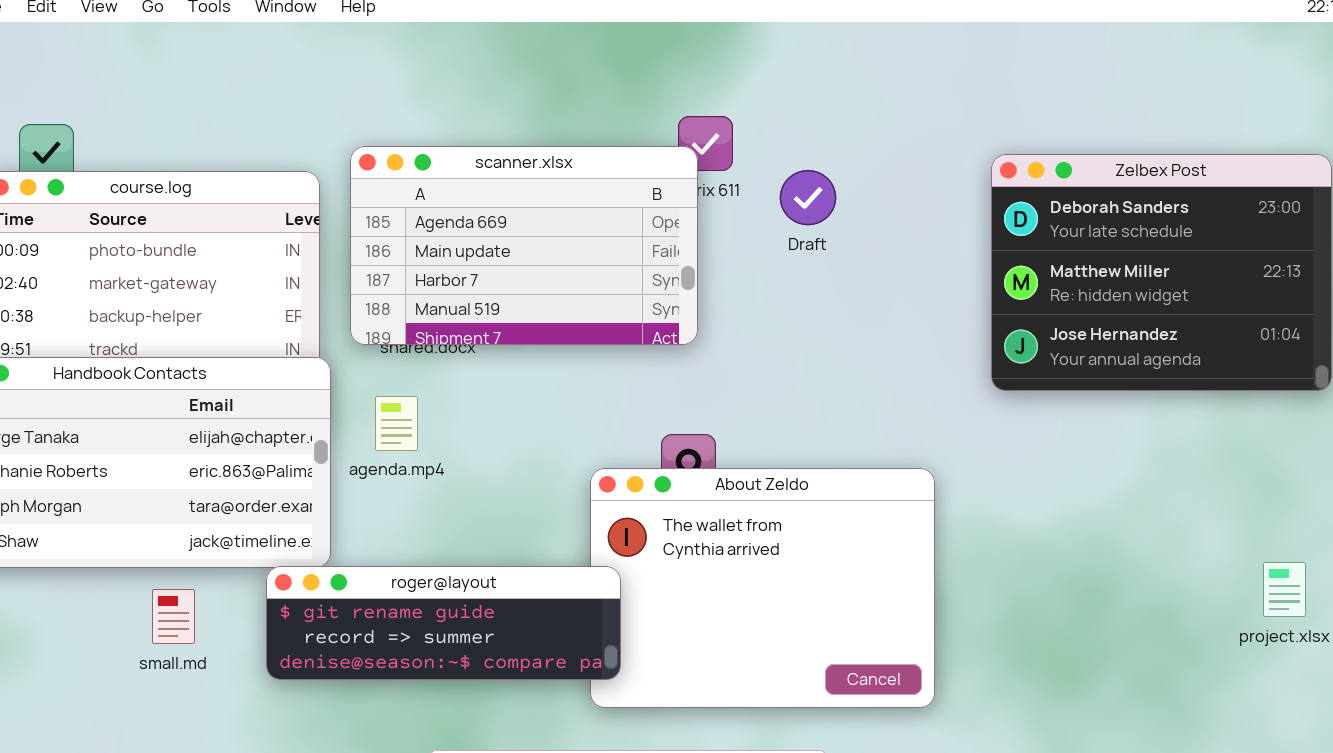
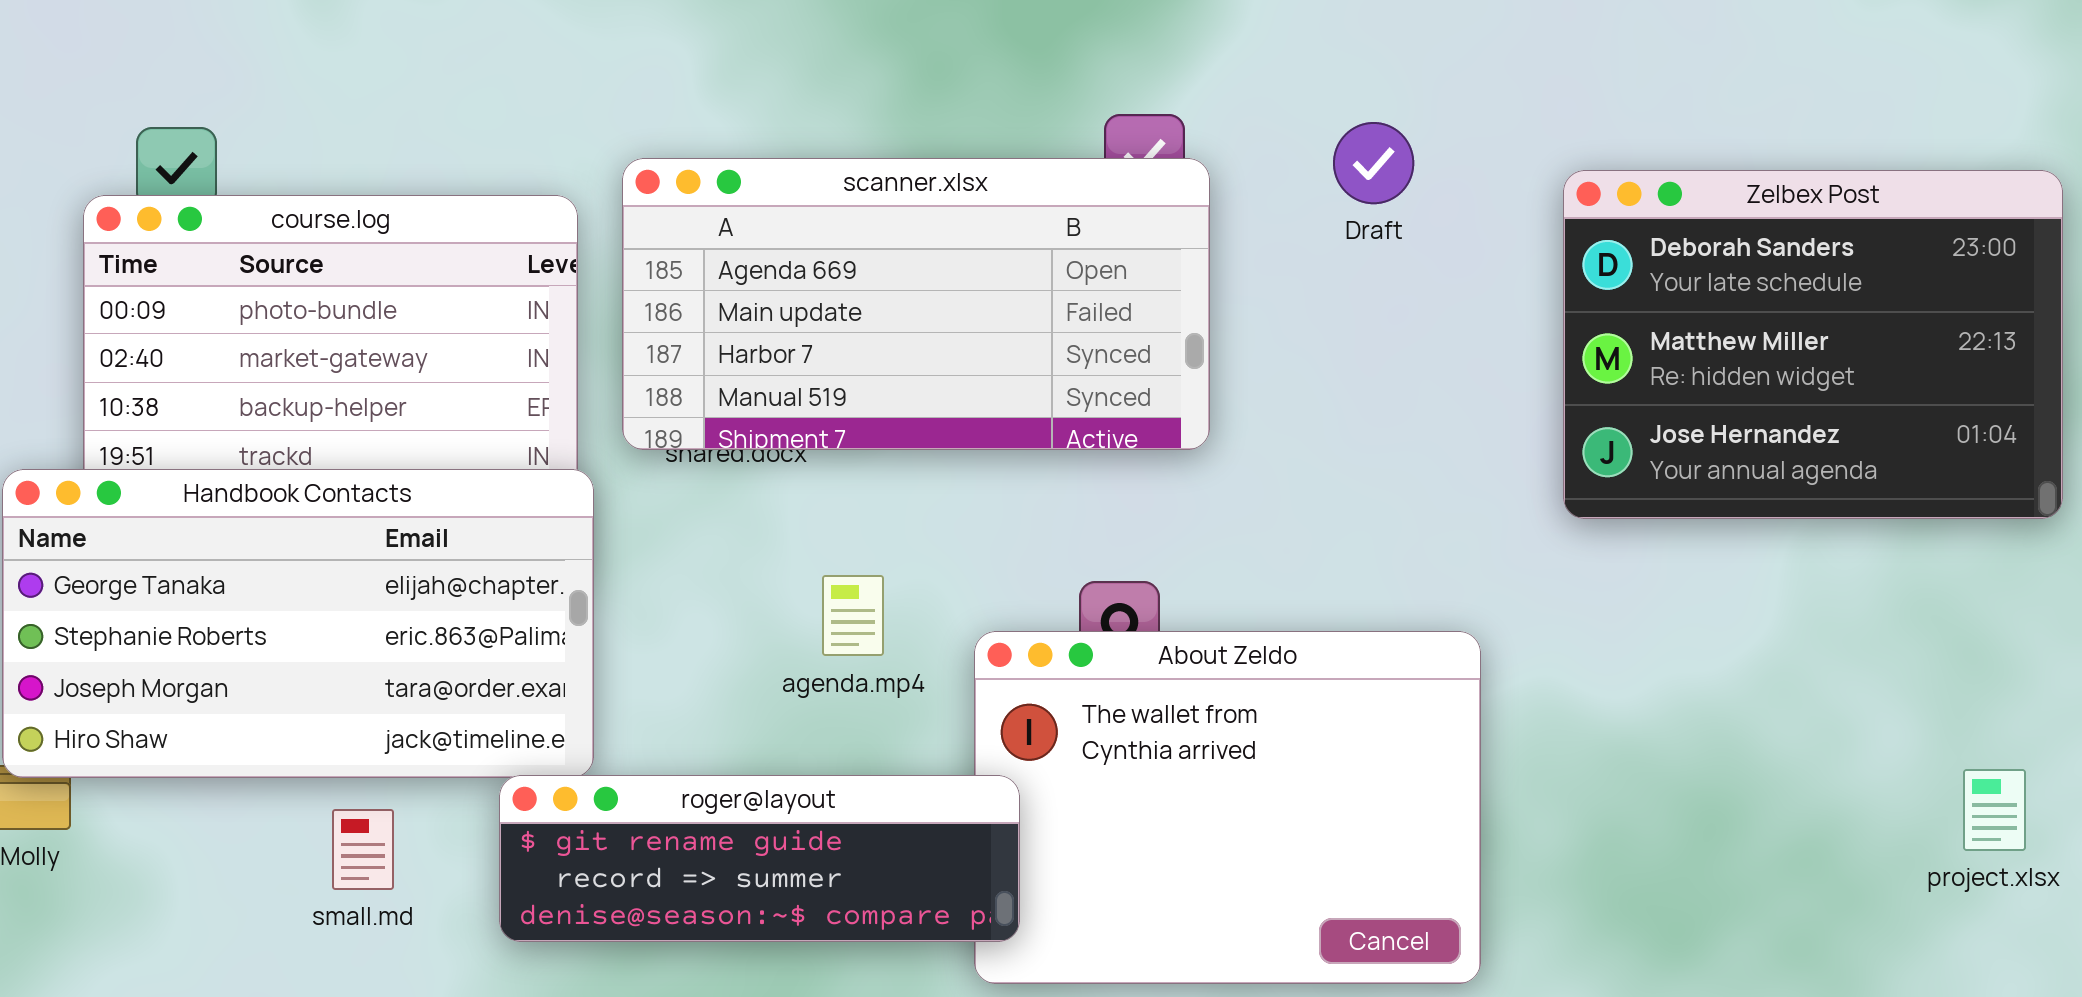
scanner.xlsx: [350,146,698,345] -> [622,158,1210,450], resized
Draft: [780,170,836,225] -> [1333,122,1414,204], moved
agenda.mp4: [375,396,418,451] -> [822,575,884,656], moved

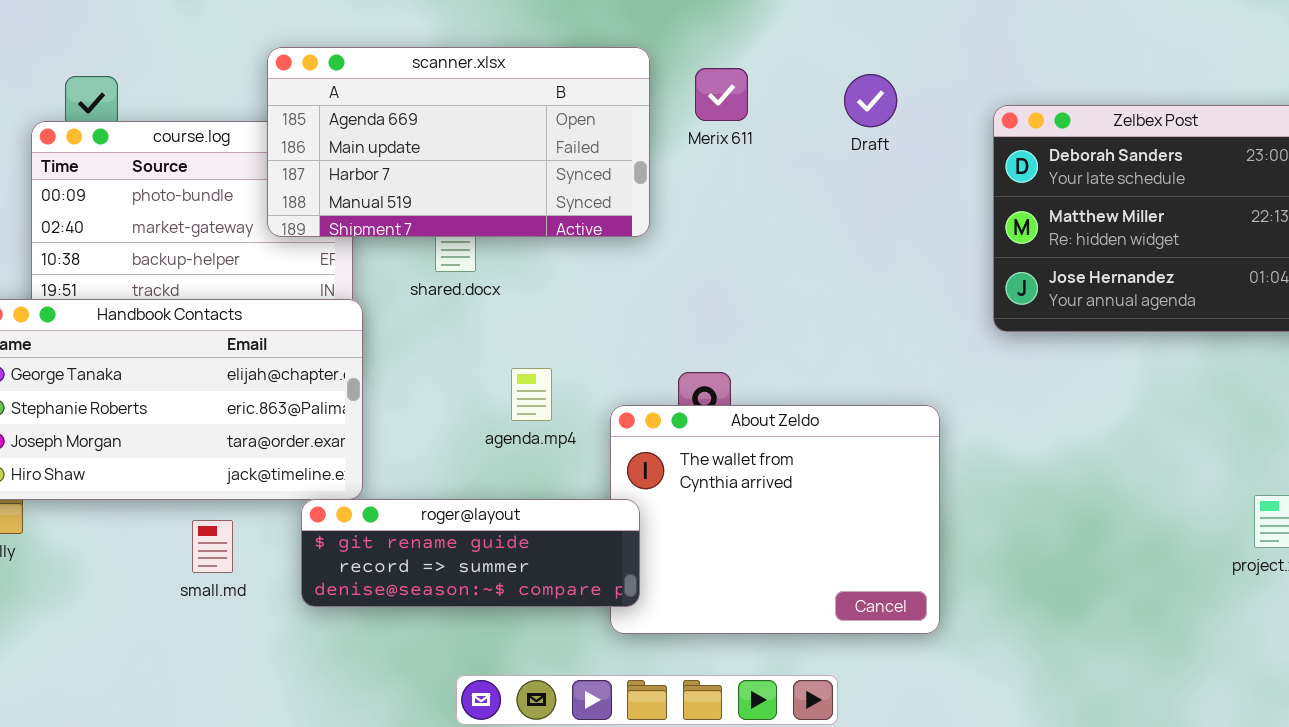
scanner.xlsx: [622,158,1210,450] -> [267,47,650,237], moved

